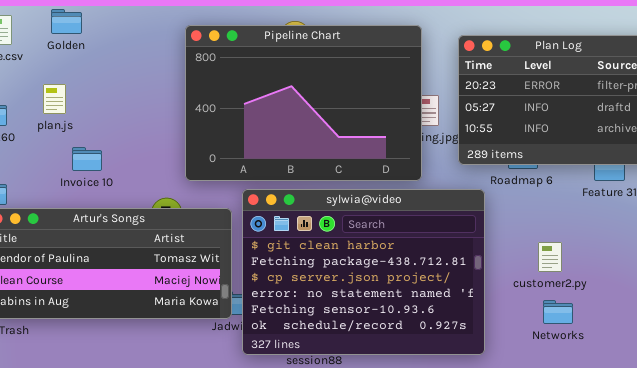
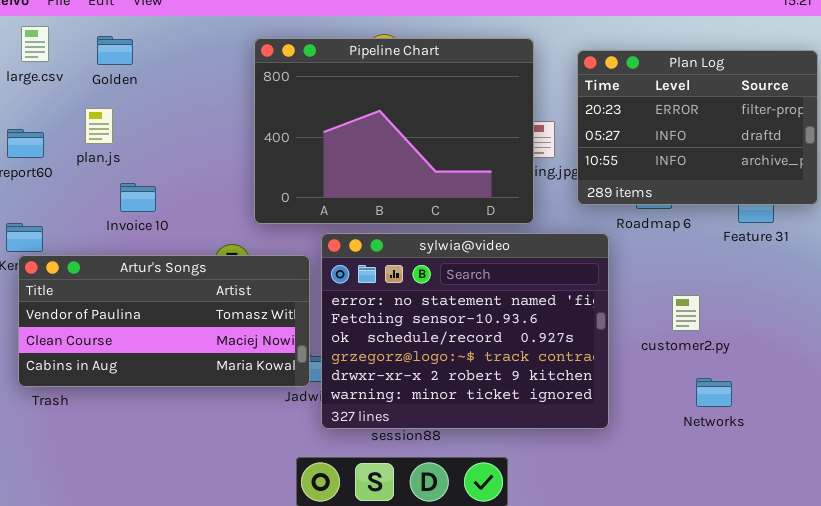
Golden: [51,9,82,34] -> [97,36,133,65], moved
sylwia@video: [242,189,485,355] -> [321,233,609,429], scrolled down 3 rows
Networks: [543,300,573,324] -> [696,378,732,407], moved

